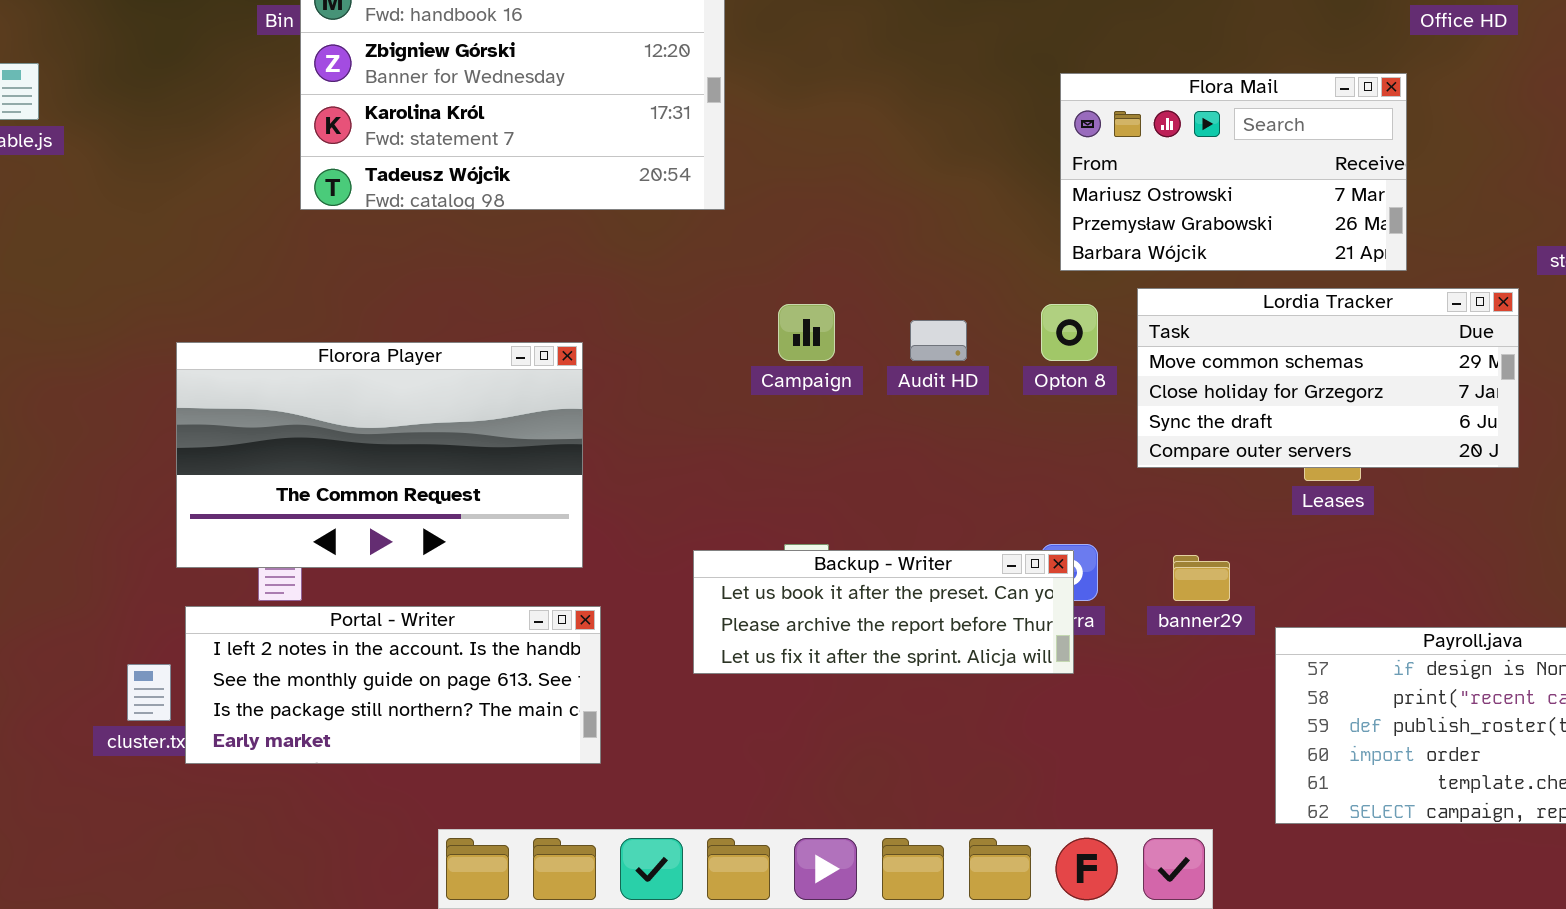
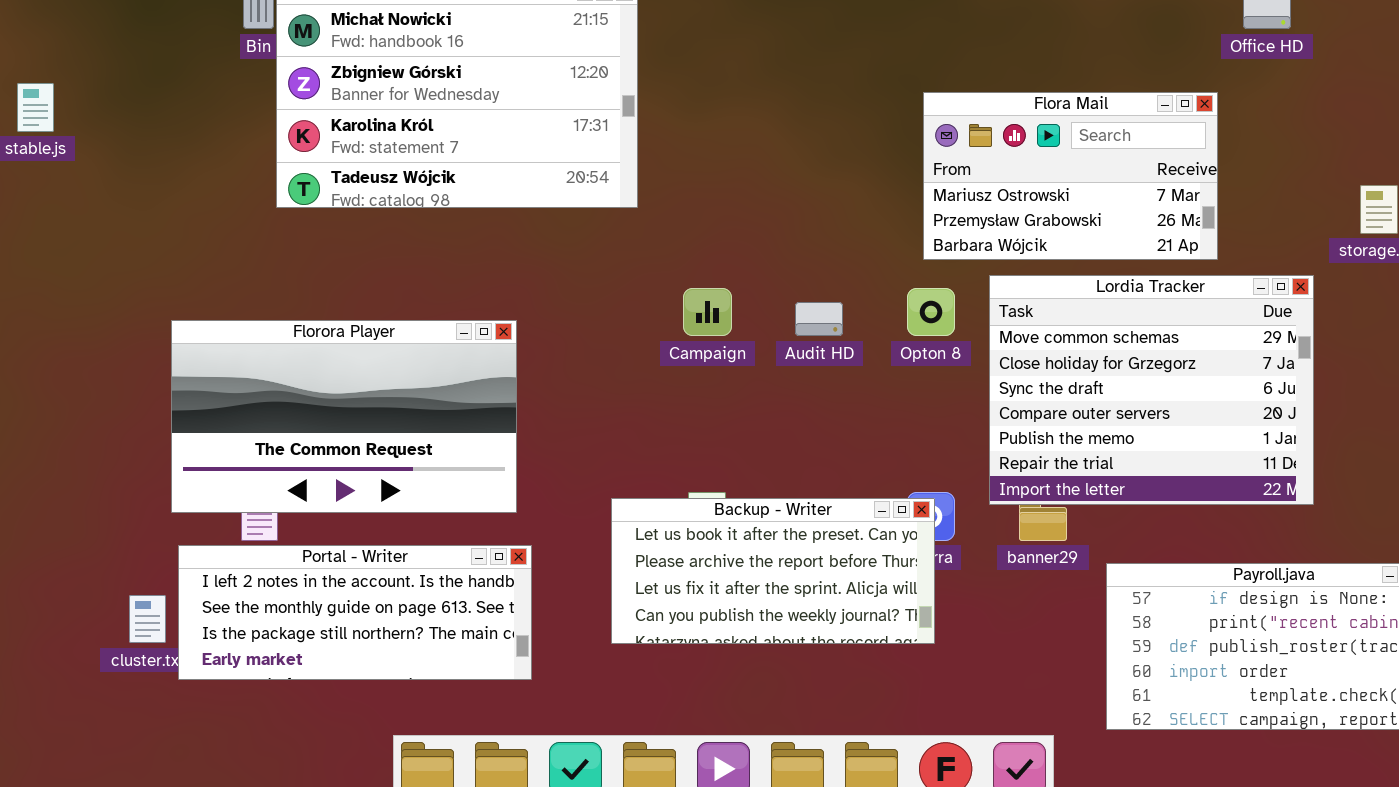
Lordia Tracker: [1137,288,1519,468] -> [989,275,1314,505], resized
Backup - Writer: [693,550,1074,674] -> [611,498,935,644], resized

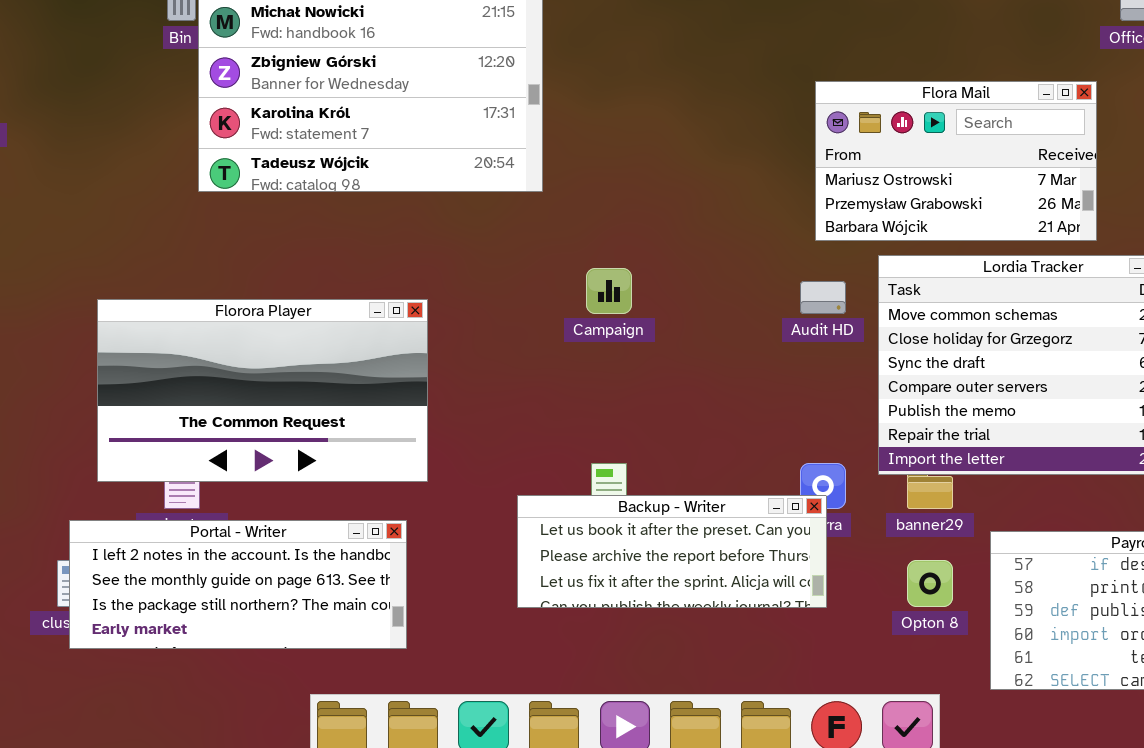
Opton 8: [907,288,955,336] -> [907,560,953,607], moved
Audit HD: [795,302,843,336] -> [800,281,846,314], moved
Backup - Writer: [611,498,935,644] -> [517,495,827,608], resized
Portal - Writer: [178,545,532,680] -> [69,520,407,649], moved

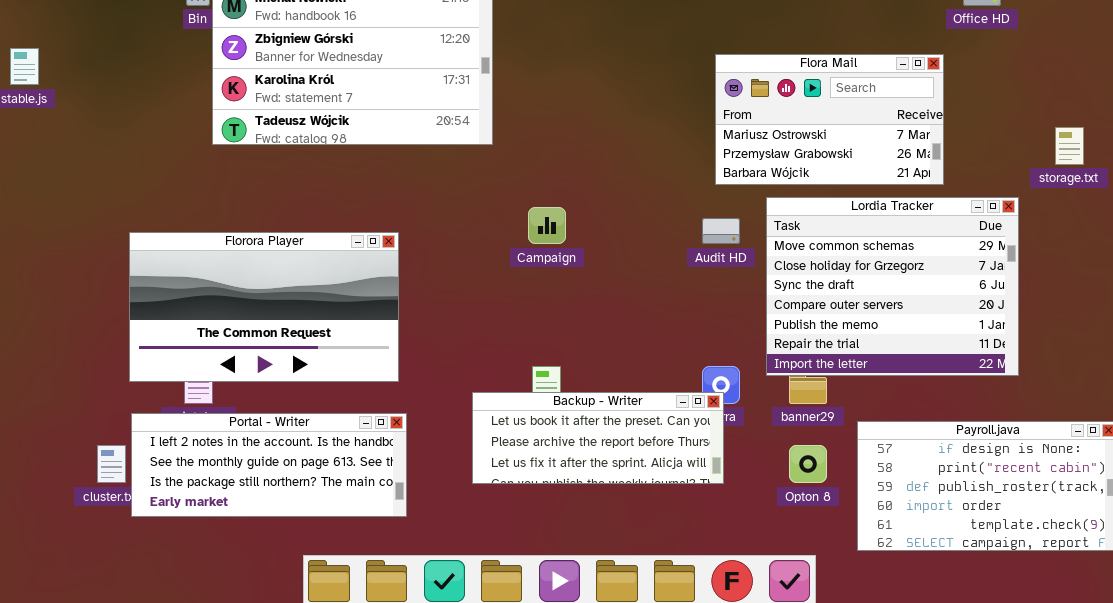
Portal - Writer: [69,520,407,649] -> [131,413,407,517], moved

